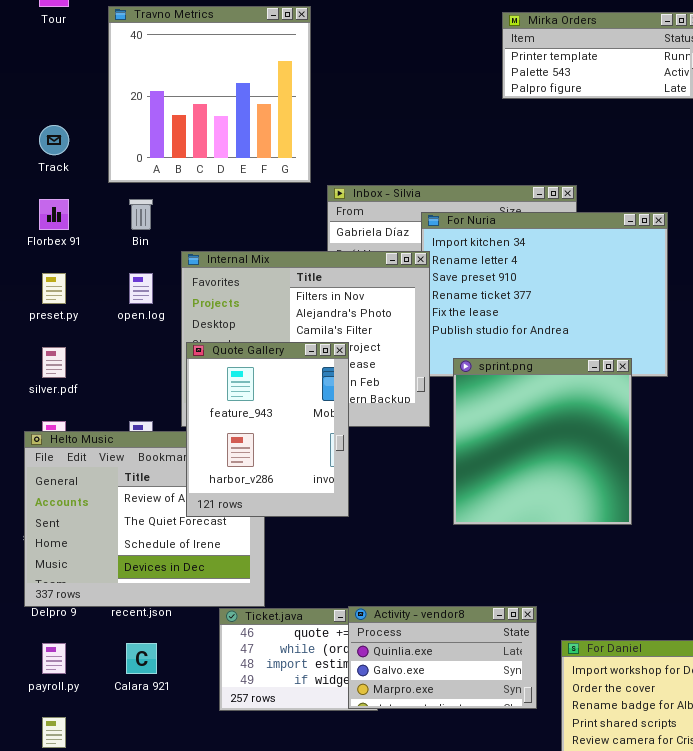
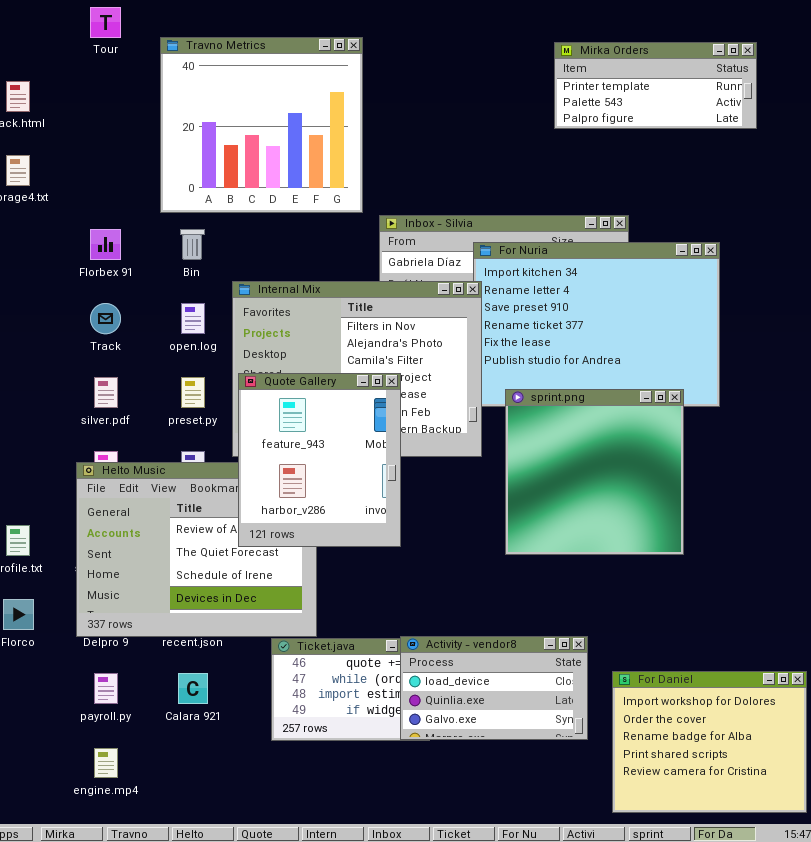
Track: [39,125,69,155] -> [90,303,121,334], moved
preset.py: [42,273,66,304] -> [181,377,205,408], moved
Activity - vendor8: [348,606,537,709] -> [400,636,588,740], scrolled up 1 row

